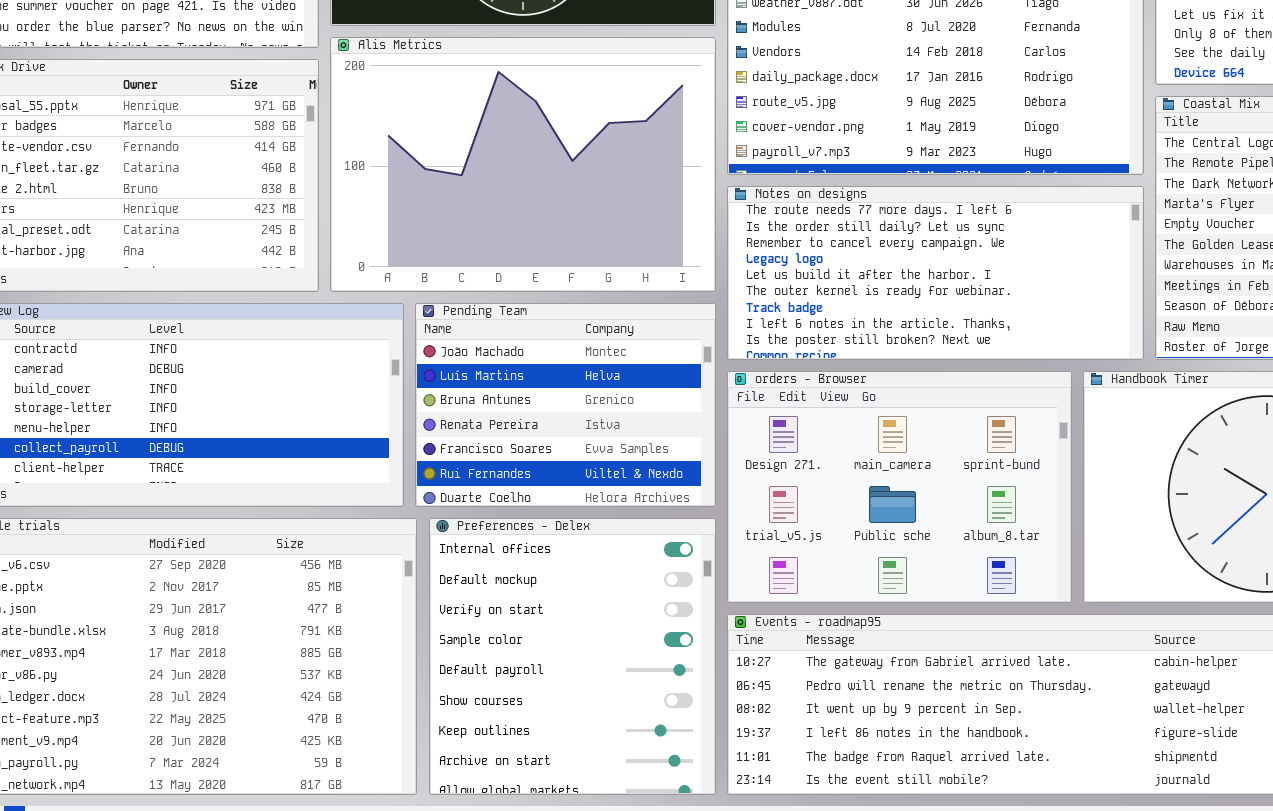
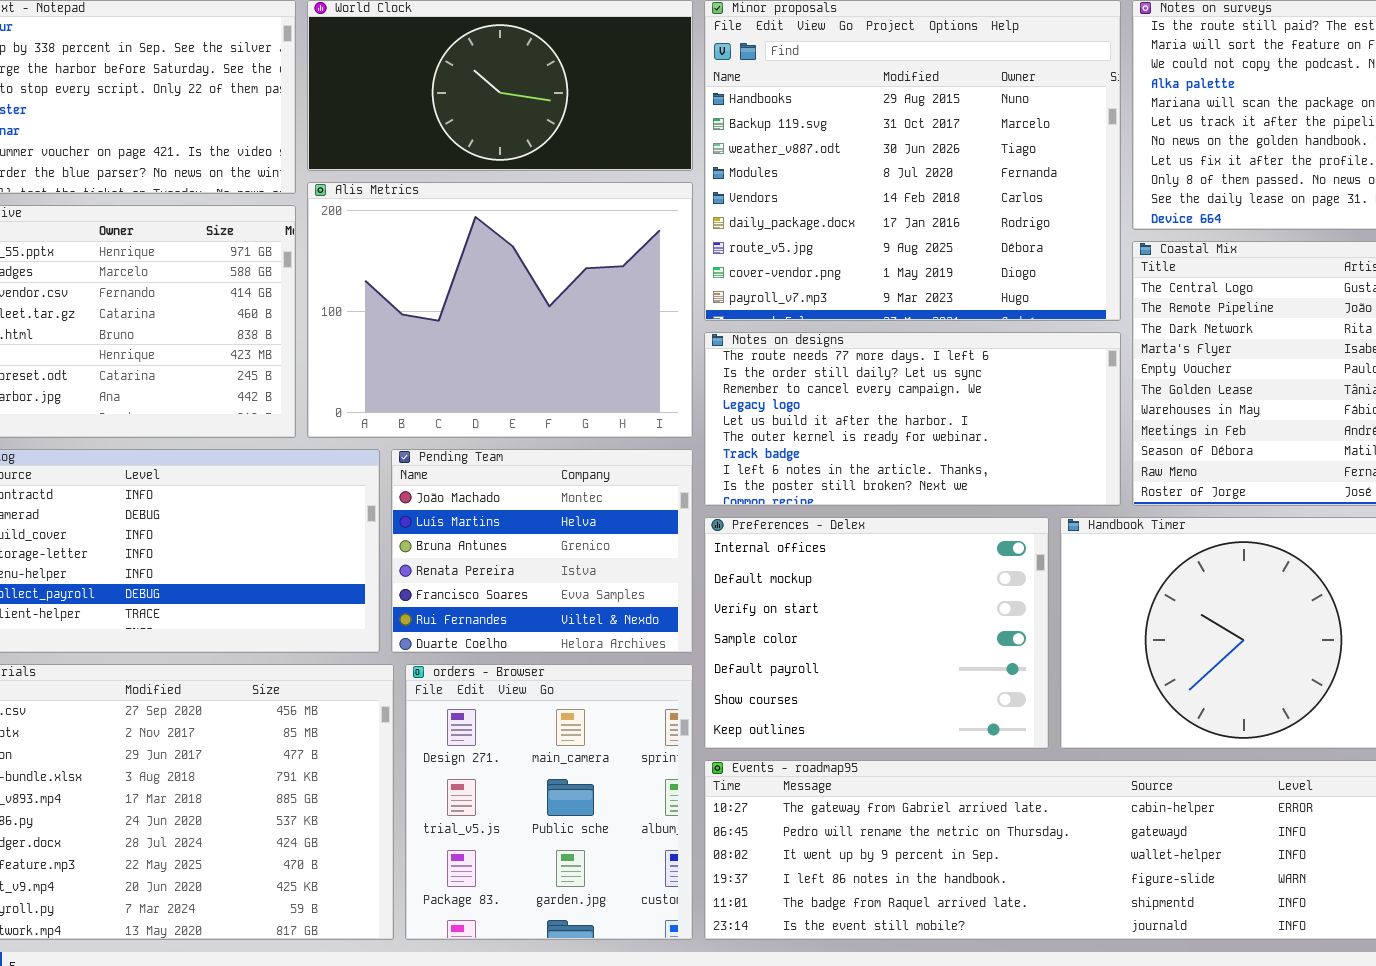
orders - Browser: [727,371,1072,603] -> [405,664,693,940], moved, resized
Preferences - Delex: [429,518,716,795] -> [704,517,1049,749], moved, resized

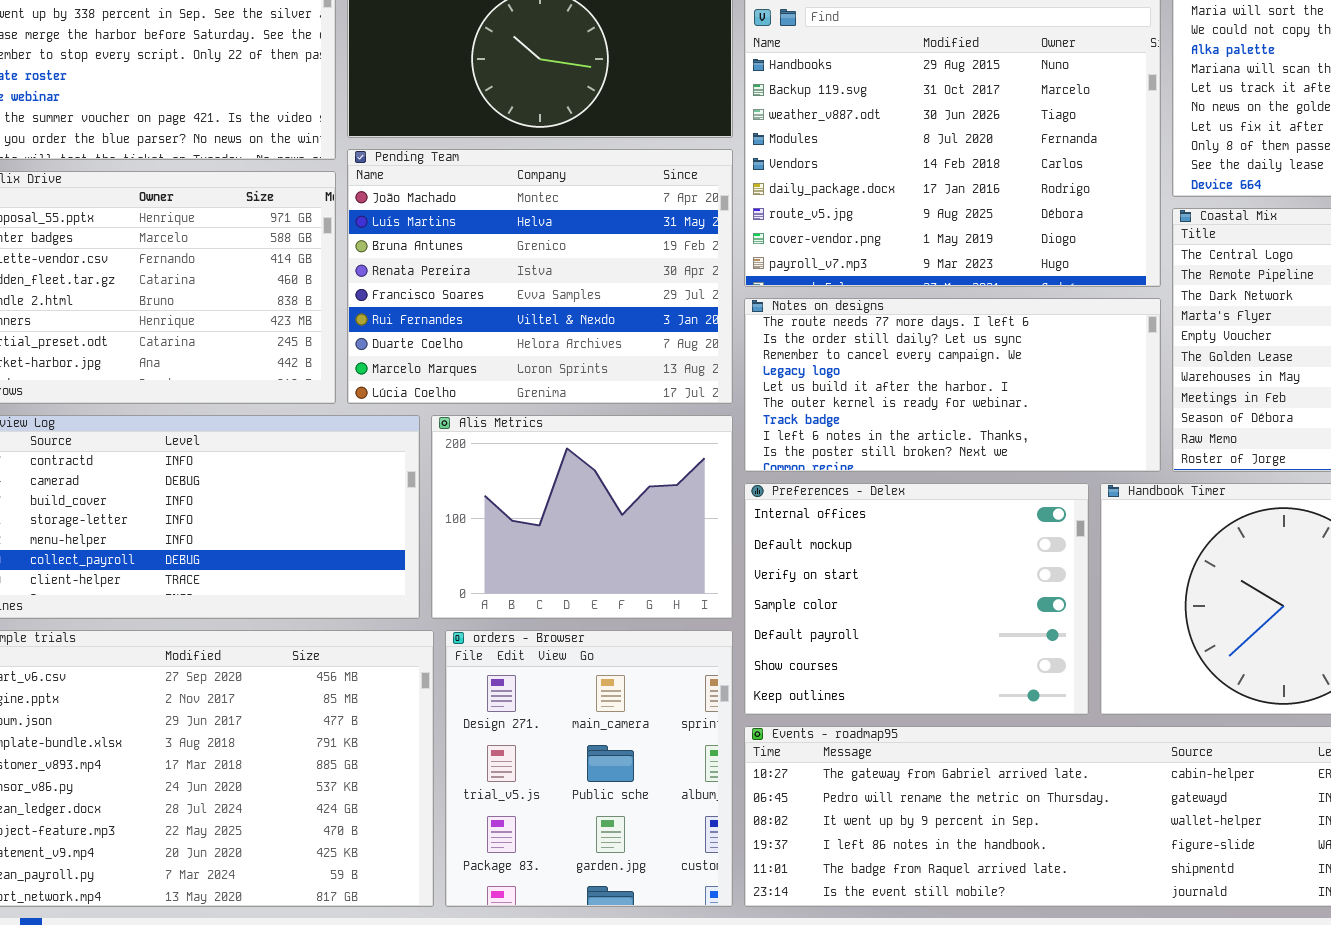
Alis Metrics: [307,182,693,438] -> [431,415,733,619], moved, resized
Pending Team: [391,449,693,653] -> [347,149,733,404], moved, resized

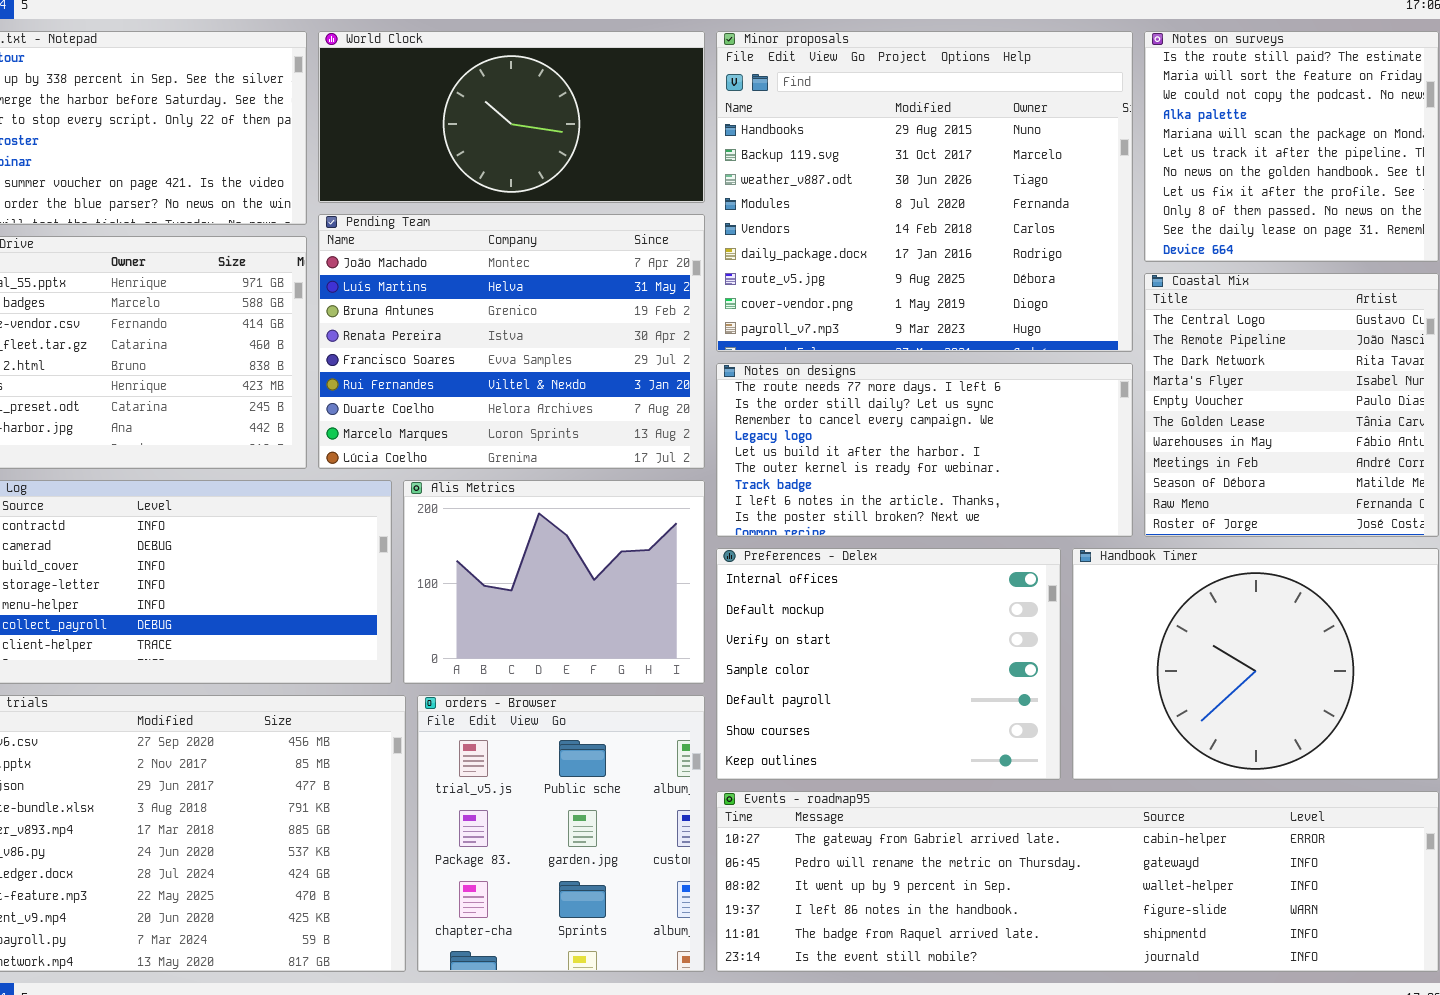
orders - Browser: [445,630,733,907] -> [417,695,705,972], scrolled down 1 row

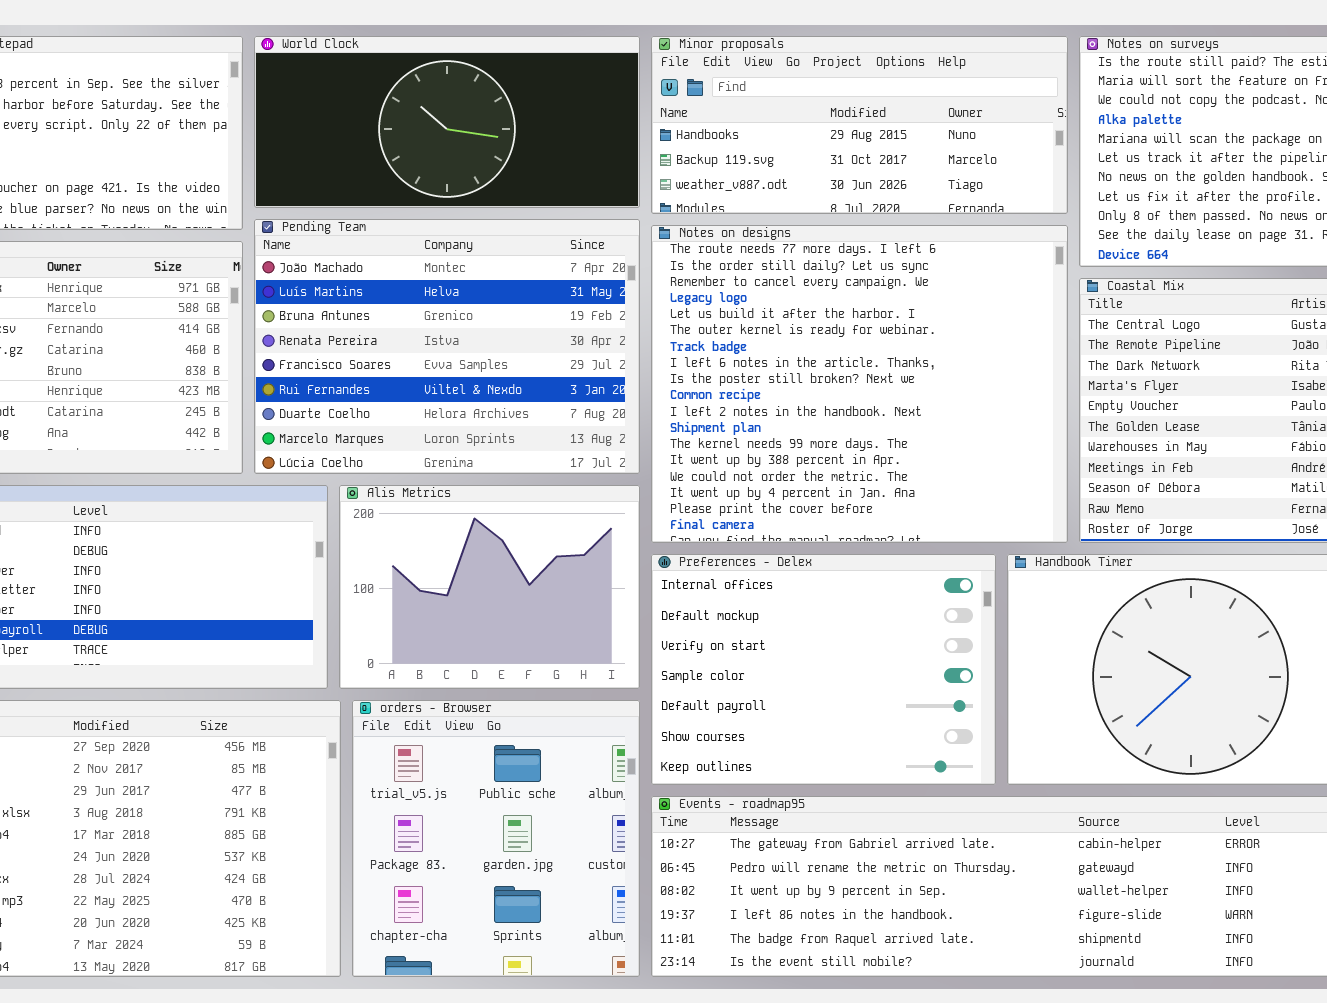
Minor proposals: [716,31,1133,352] -> [651,36,1068,214], resized
Notes on designs: [716,363,1133,537] -> [651,225,1068,543], resized

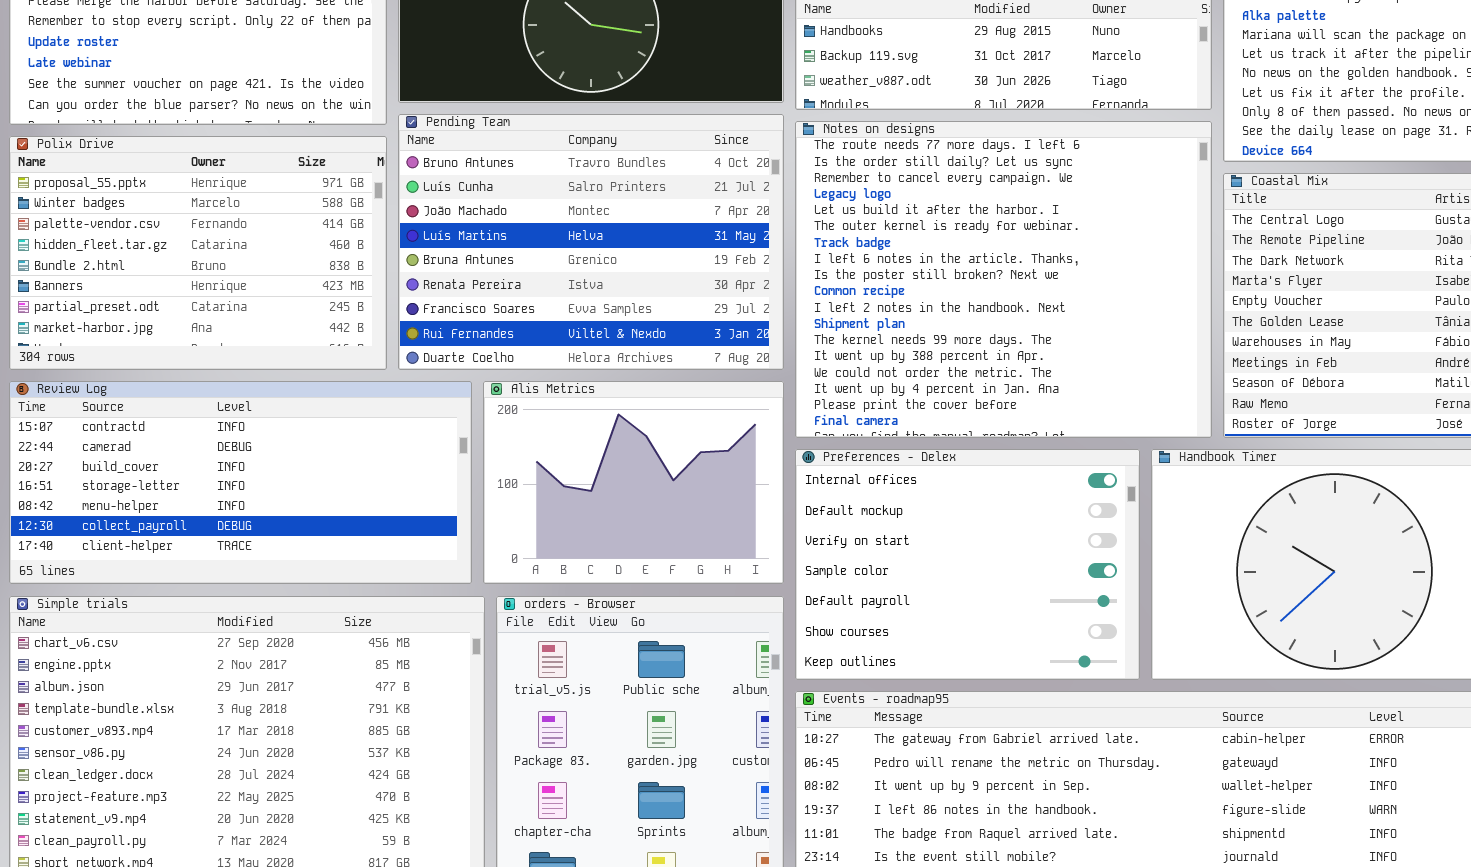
Pending Team: [254,219,640,474] -> [398,114,784,370], scrolled up 2 rows

